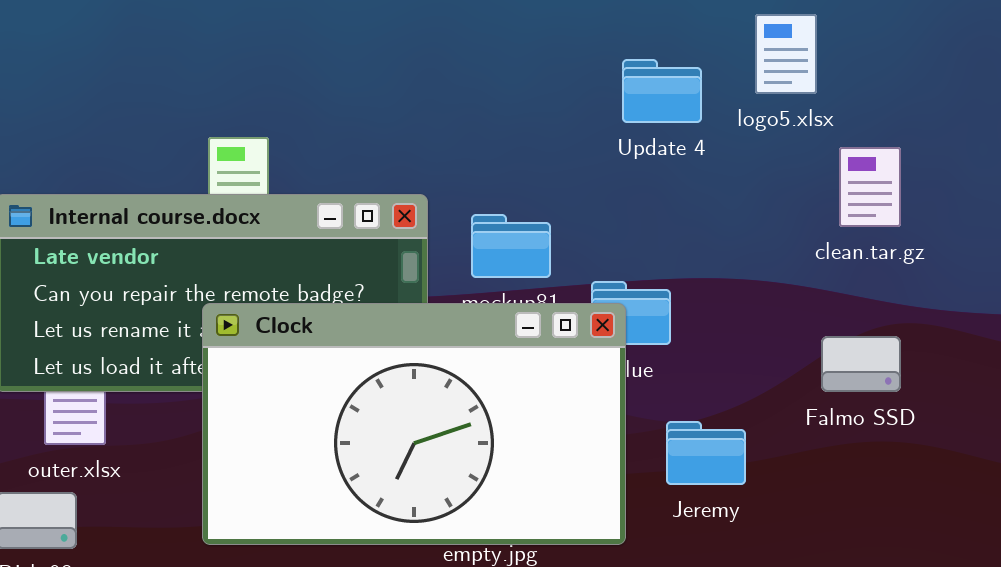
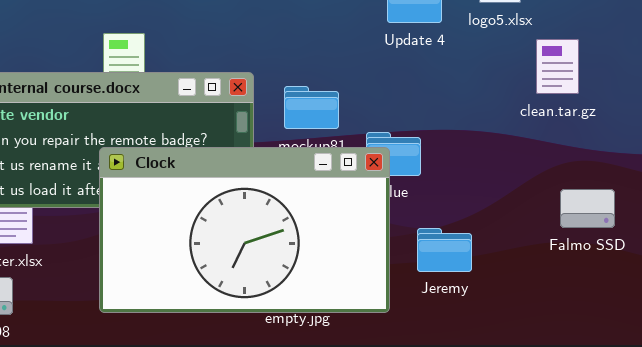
Falmo SSD: [821,336,901,392] -> [560,189,615,228], moved

